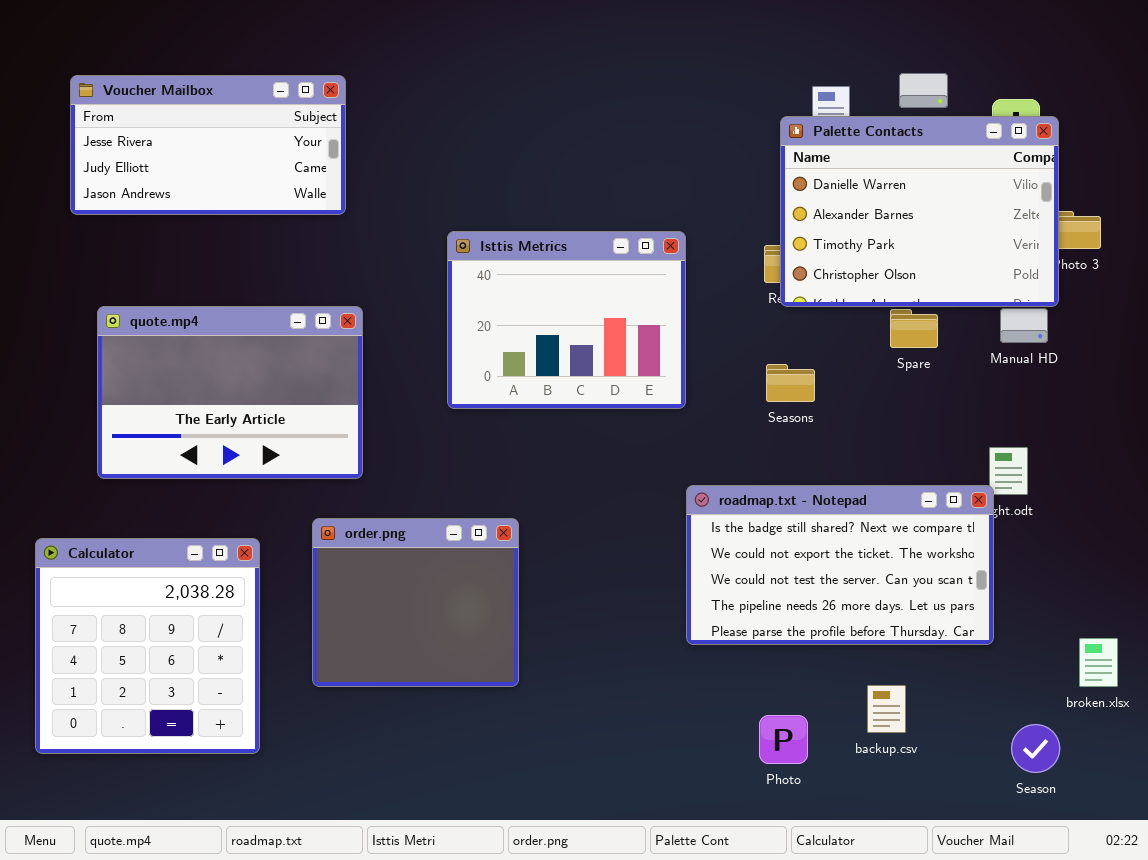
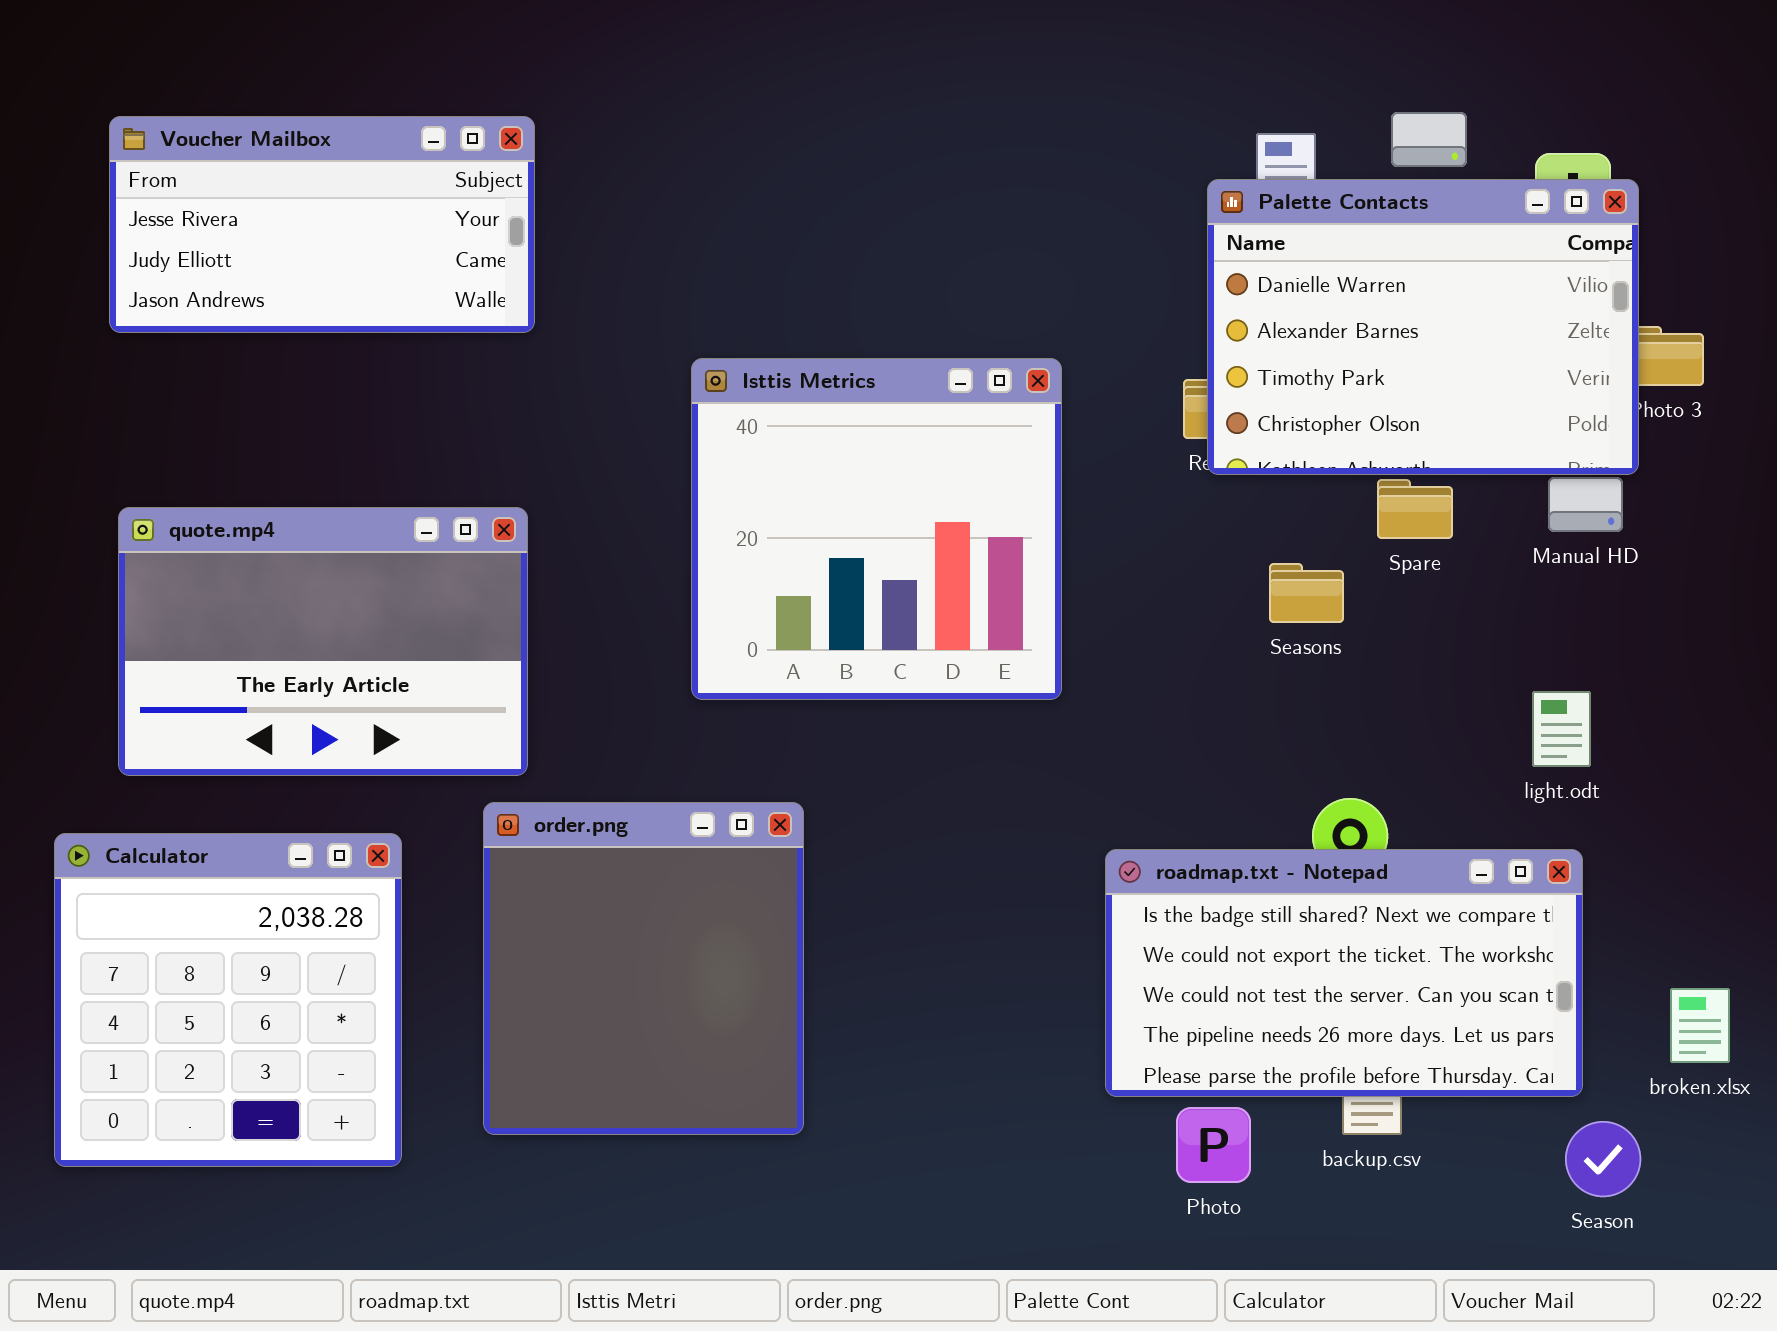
Isttis Metrics: [447,231,686,409] -> [691,358,1062,700], resized
quote.mp4: [97,306,363,479] -> [118,507,528,776], moved
Seasons: [766,364,815,402] -> [1269,563,1344,623], moved
roadmap.txt - Notepad: [686,485,994,645] -> [1105,849,1583,1097], moved
order.png: [312,518,519,687] -> [483,802,804,1135], resized

